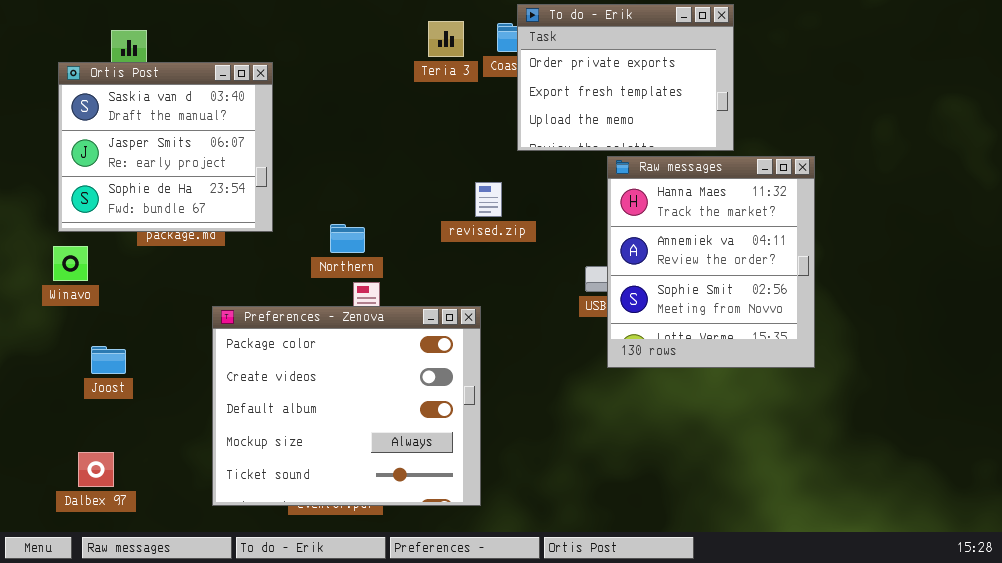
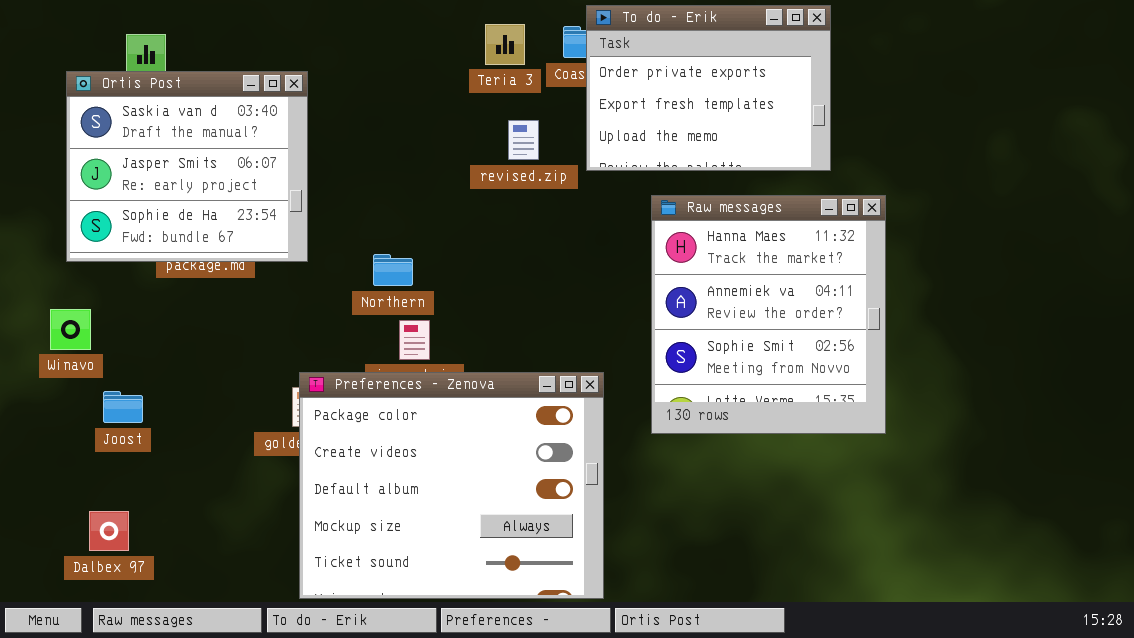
Raw messages: [607,156,815,368] -> [651,195,886,434], moved
revised.zip: [475,182,502,217] -> [508,120,539,160], moved
Winavo: [53,246,88,281] -> [50,309,91,350], moved
Preferences - Zenova: [212,306,481,506] -> [299,372,604,599], moved

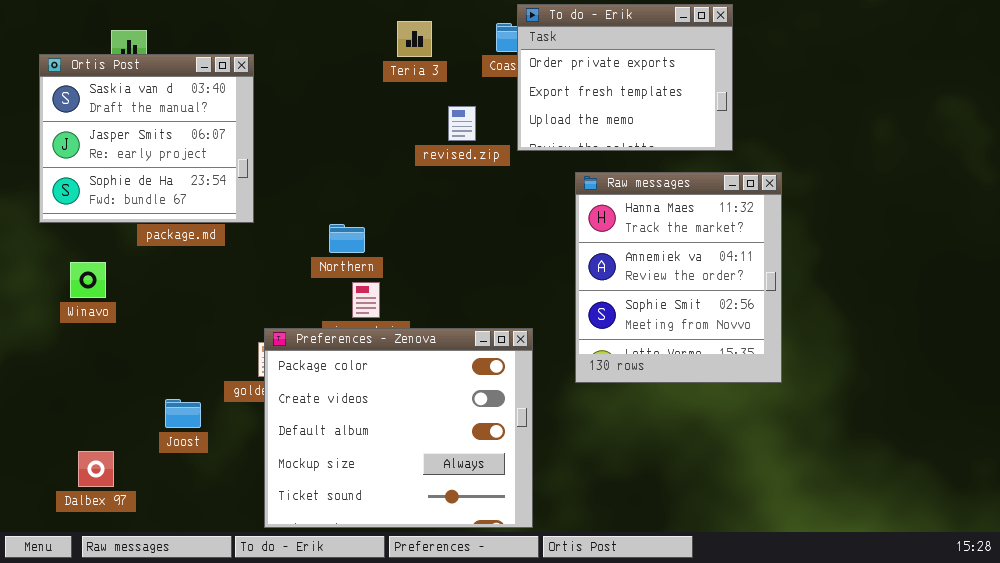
Teria 3: [485,24,525,65] -> [397,21,432,57], moved
Ortis Post: [66,71,308,262] -> [39,54,254,223], moved
Winavo: [50,309,91,350] -> [70,262,106,298], moved
Joost: [103,391,143,423] -> [165,399,201,428], moved

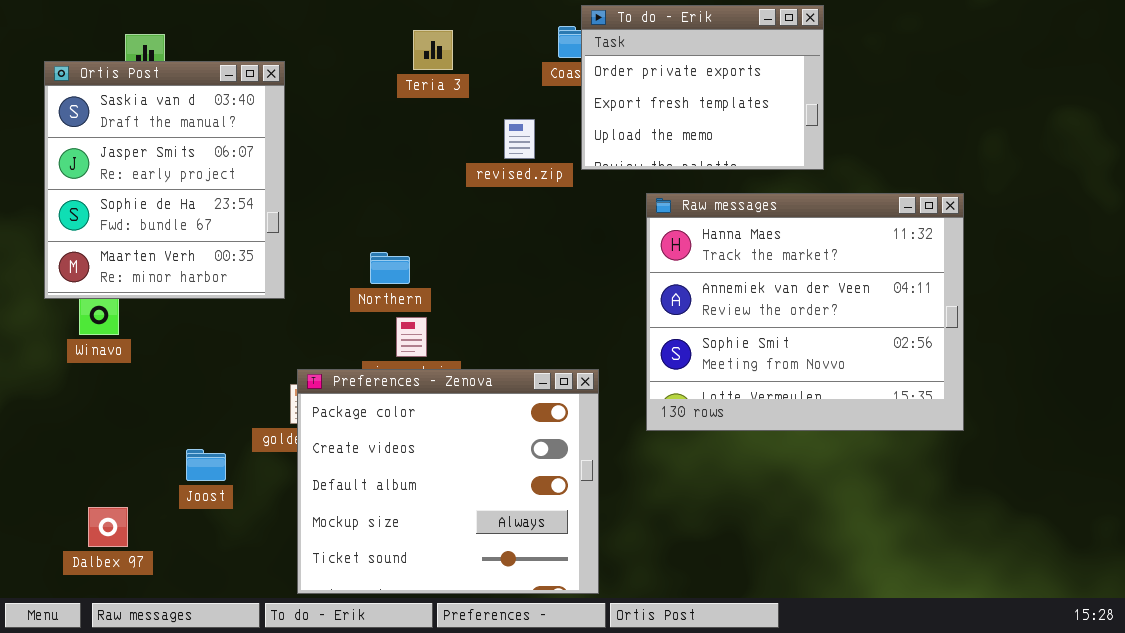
Teria 3: [397,21,432,57] -> [413,30,453,70], moved
Ortis Post: [39,54,254,223] -> [44,61,285,299], resized
Raw messages: [575,172,782,383] -> [646,193,964,431], resized

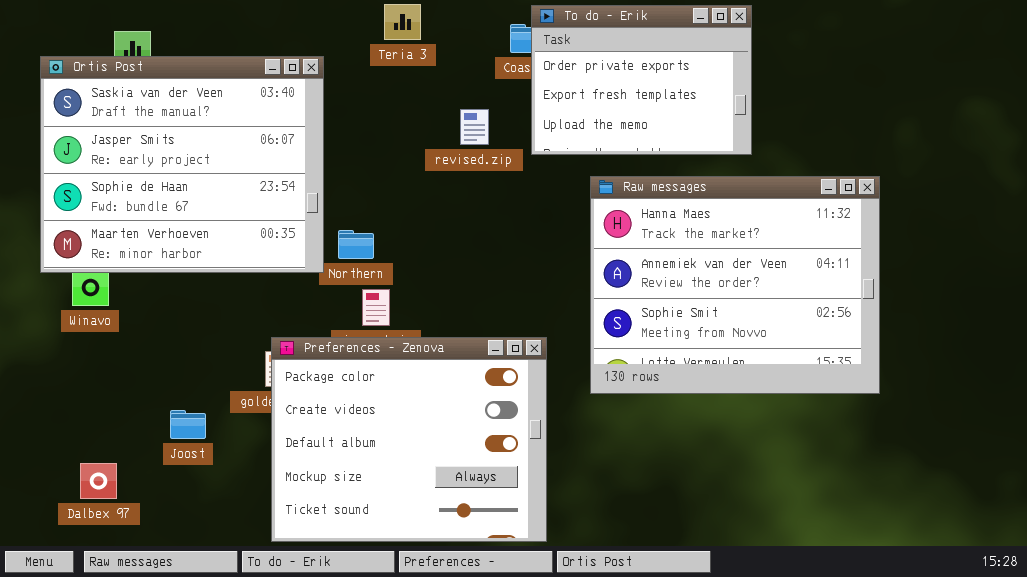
Teria 3: [413,30,453,70] -> [384,4,421,40], moved
Ortis Post: [44,61,285,299] -> [40,56,324,273], resized

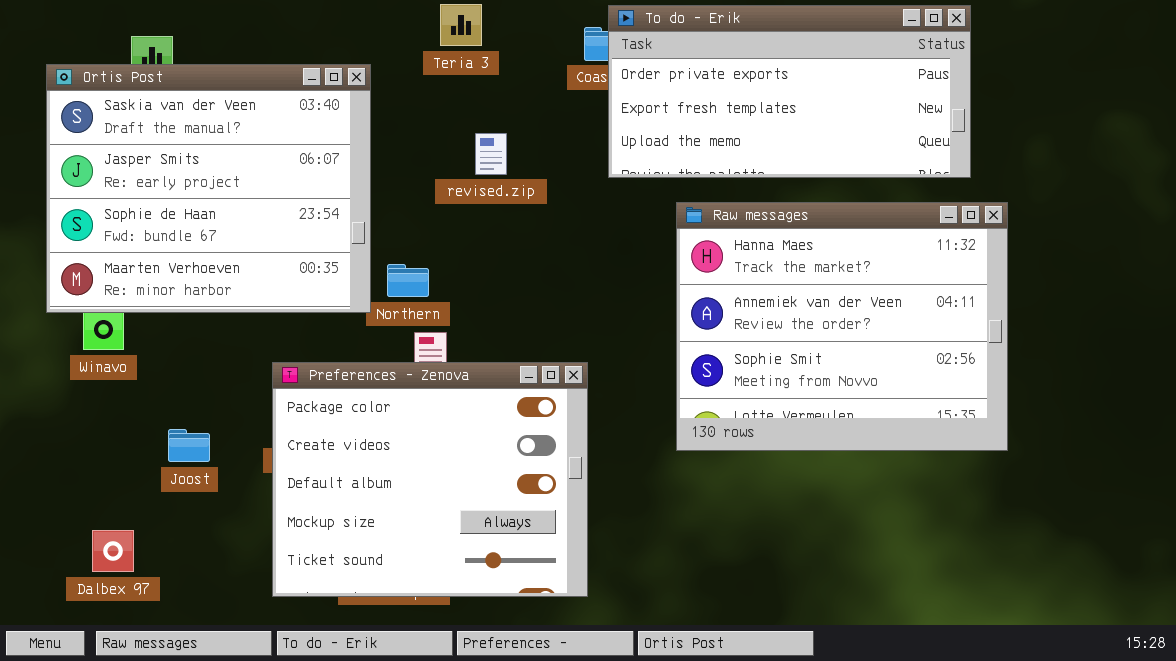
To do - Erik: [531,5,752,155] -> [608,5,971,178], resized
revised.zip: [460,109,489,145] -> [475,133,507,175], moved
Preferences - Zenova: [271,337,547,542] -> [272,362,588,597], moved
Joost: [170,410,206,439] -> [168,429,210,462], moved

